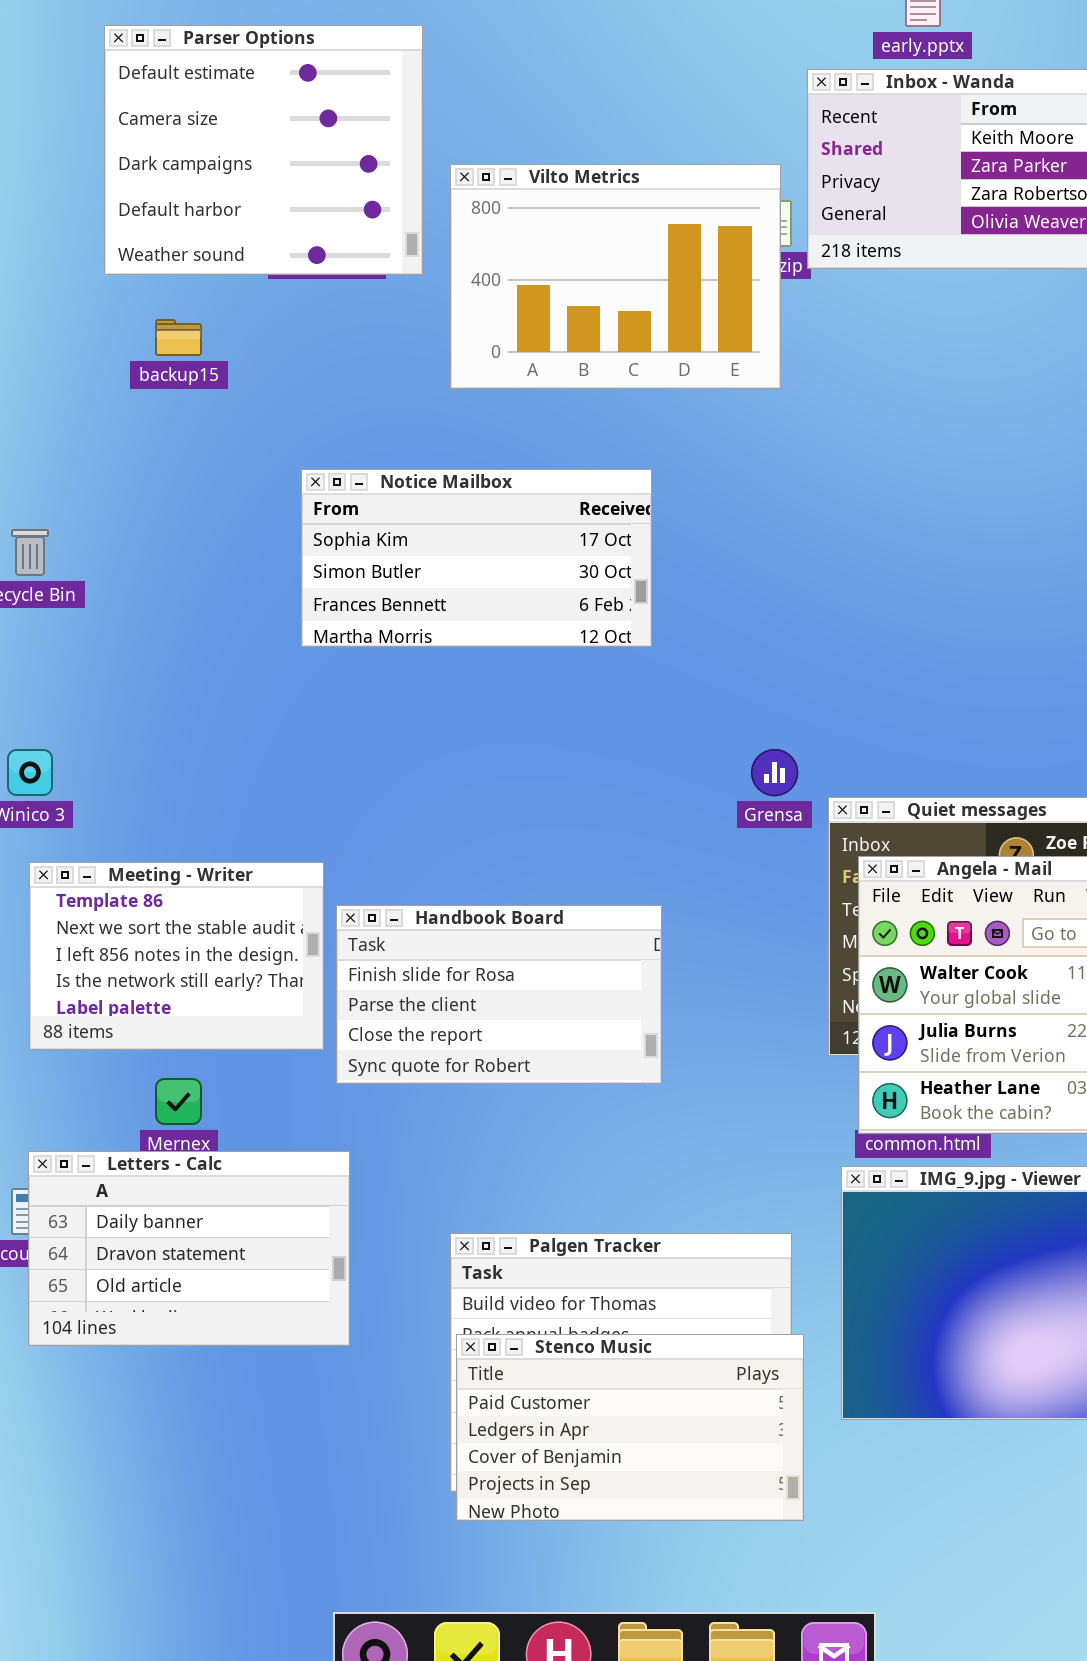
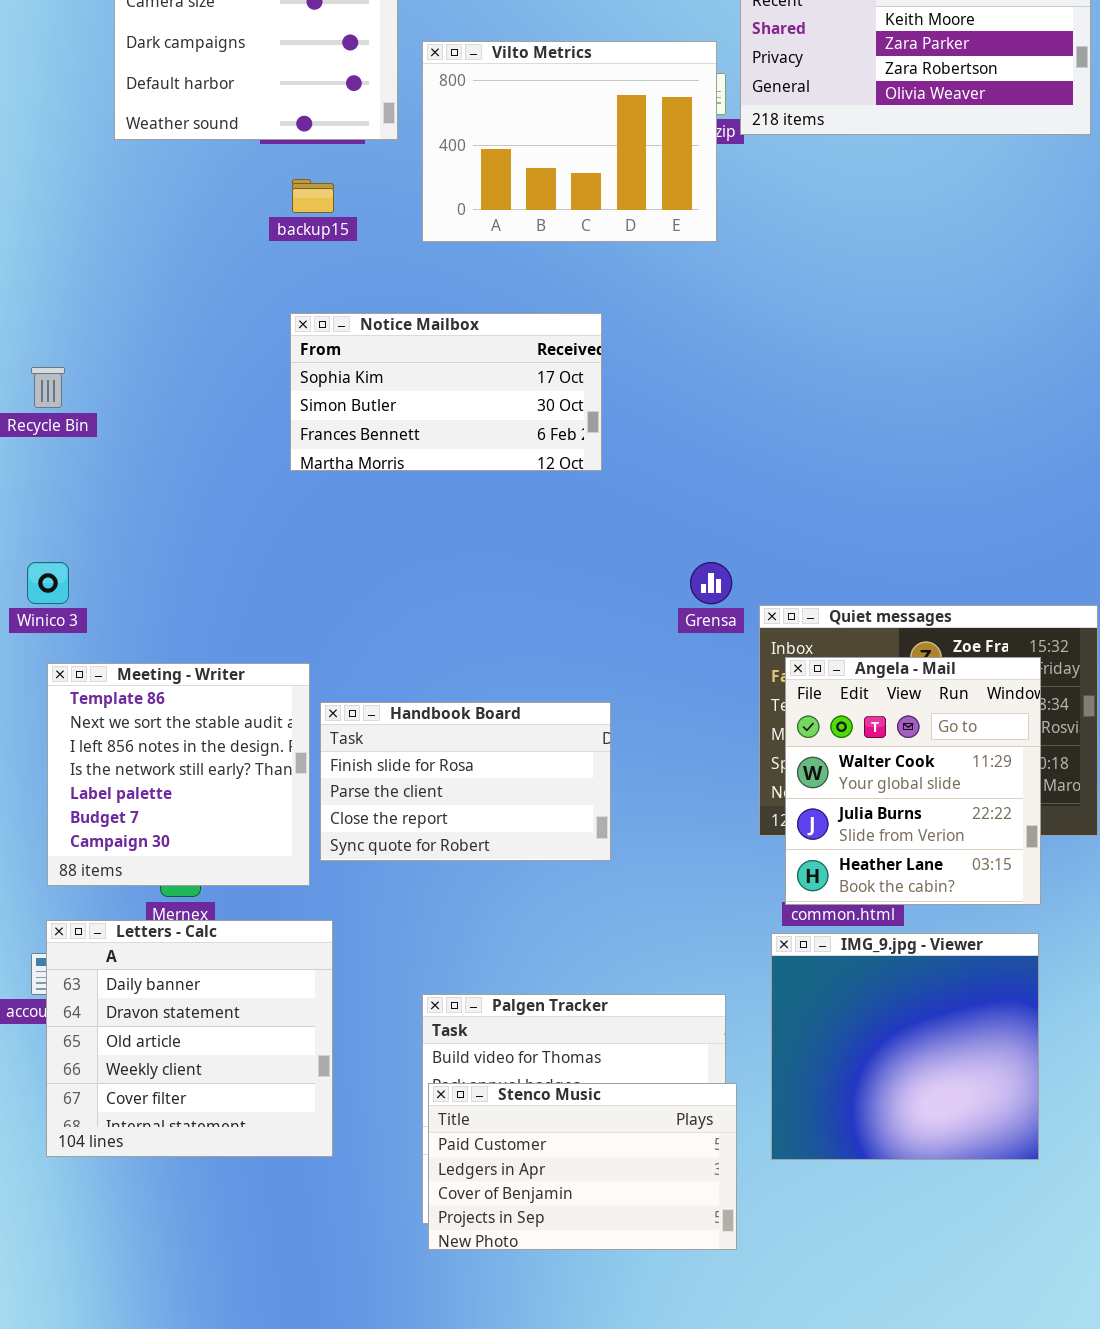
backup15: [155,319,202,356] -> [292,179,334,213], moved
Meeting - Writer: [29,862,324,1050] -> [47,663,310,886], resized
Letters - Calc: [28,1151,350,1346] -> [46,920,333,1157], resized

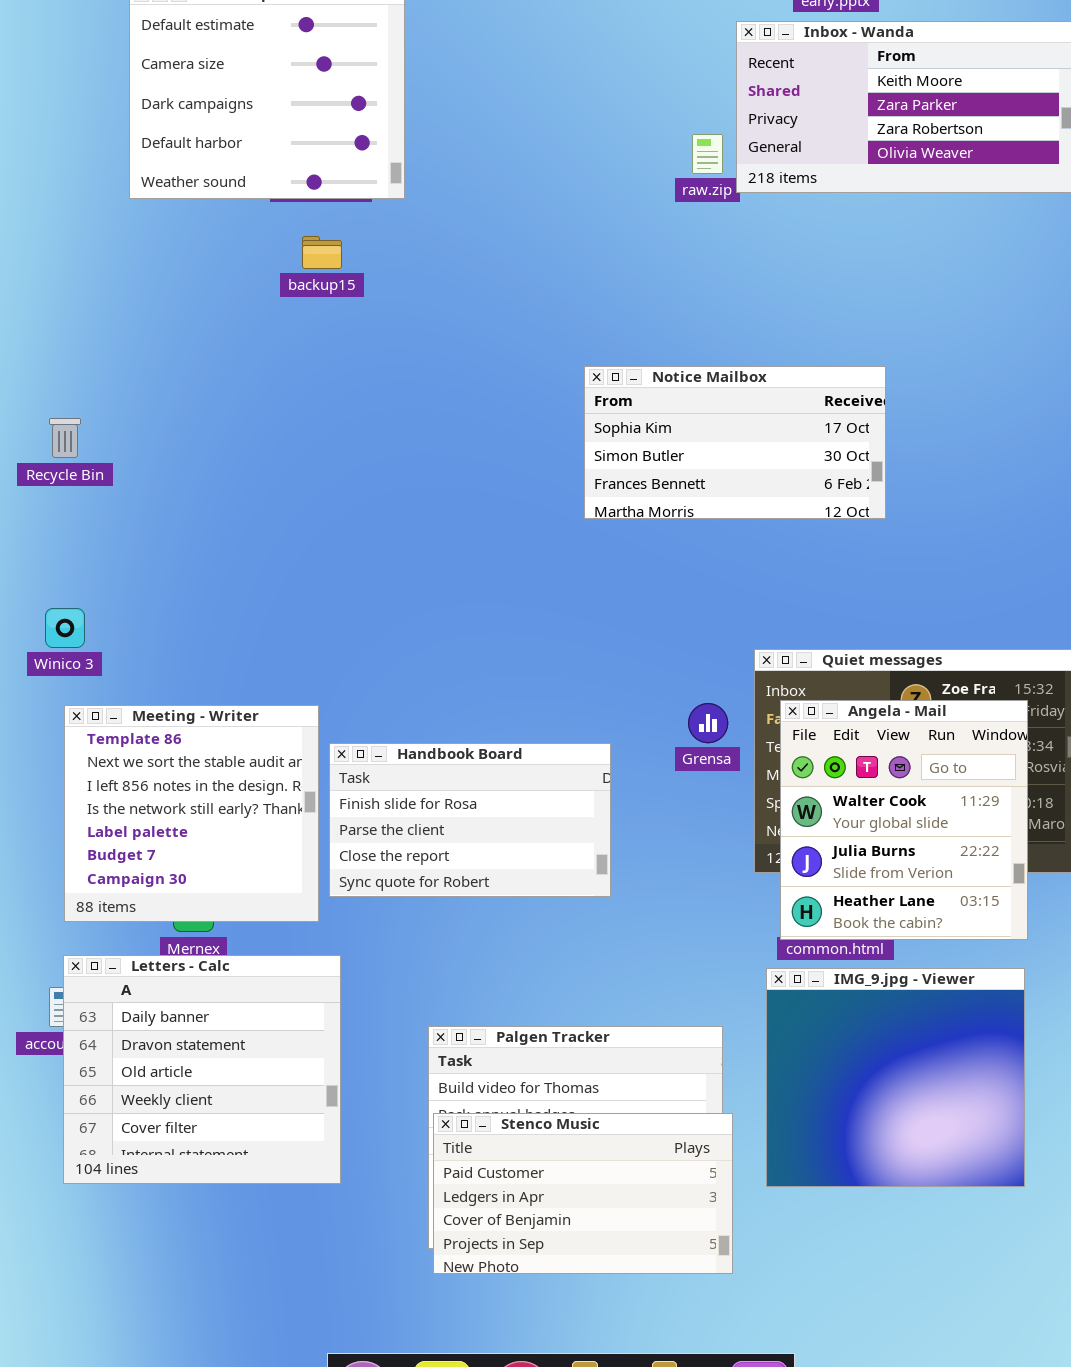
Vilto Metrics: [422,41,717,242] -> none, closed
Notice Mailbox: [290,313,602,471] -> [584,366,886,519], moved
Grensa: [690,562,732,604] -> [688,703,728,743], moved

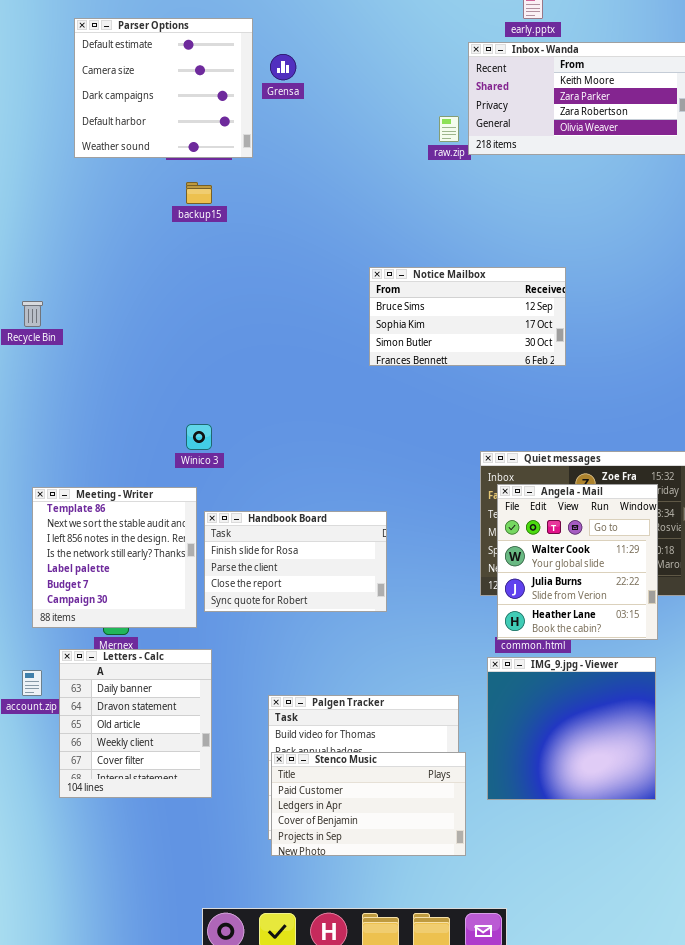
Notice Mailbox: [584,366,886,519] -> [369,267,566,366], scrolled up 1 row
Winico 3: [45,608,85,648] -> [186,424,212,450], moved
Grensa: [688,703,728,743] -> [270,54,296,80], moved
Letters - Calc: [63,955,341,1184] -> [59,649,212,798], resized

